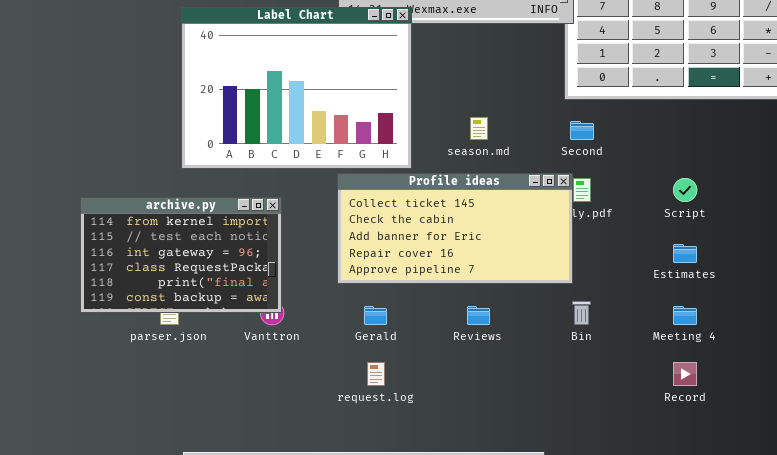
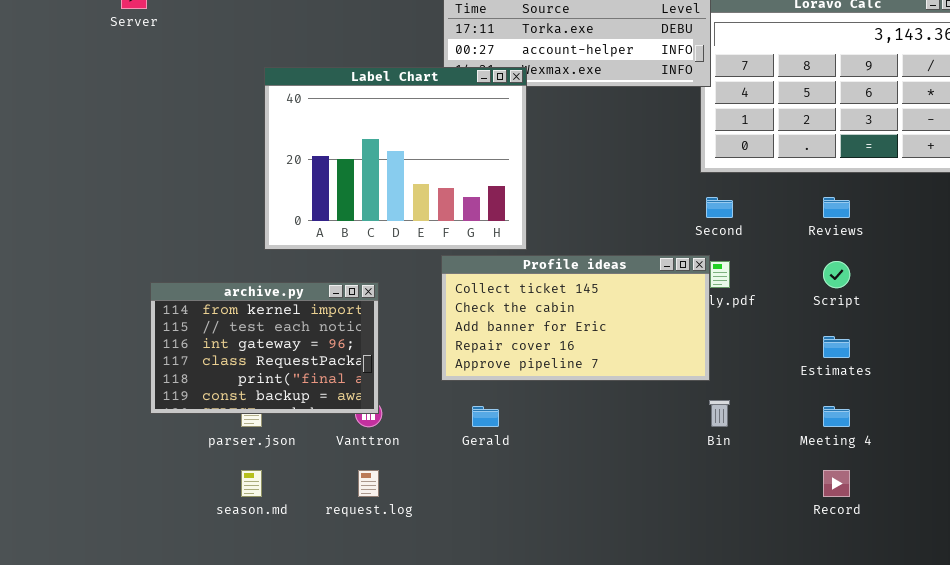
season.md: [470,117,488,140] -> [241,470,262,497], moved
Reviews: [467,306,490,325] -> [823,197,850,218], moved
request.log: [367,362,385,386] -> [358,470,379,497], moved

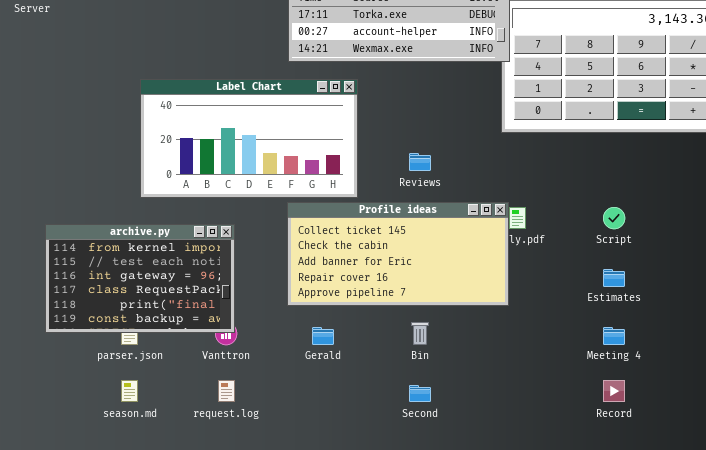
Label Chart: [264,67,527,250] -> [140,79,358,198], resized
Second: [706,197,733,218] -> [409,385,431,402], moved
Reviews: [823,197,850,218] -> [409,153,431,171], moved
Bin: [709,400,730,427] -> [411,322,429,345], moved

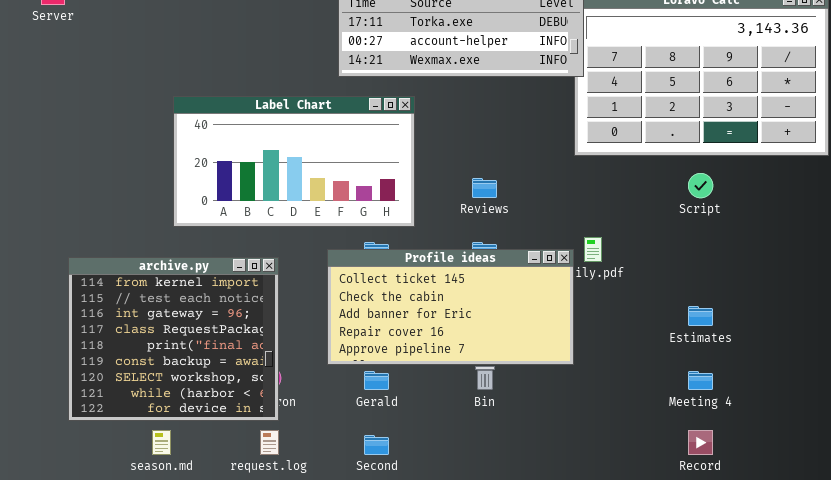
Profile ideas: [287,202,509,306] -> [327,249,574,365], moved
Script: [603,207,625,229] -> [688,173,713,198], moved
archive.py: [45,224,235,333] -> [68,257,279,421], resized
Second: [409,385,431,402] -> [364,435,389,455], moved

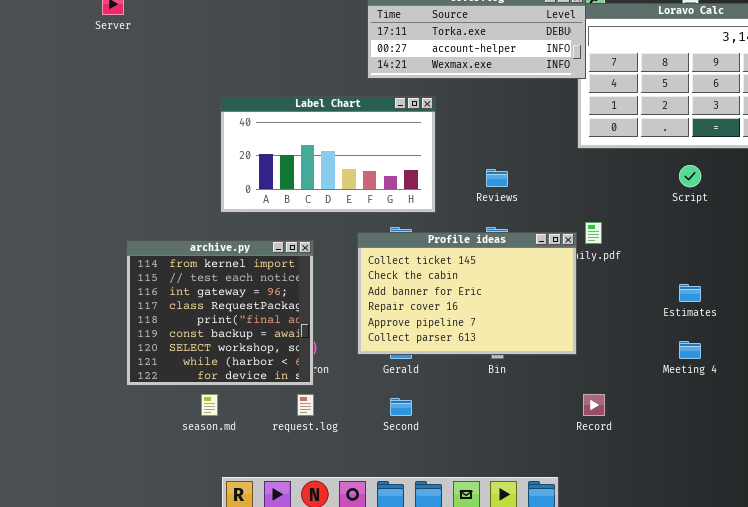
Profile ideas: [327,249,574,365] -> [357,232,577,355], resized
Record: [688,430,713,455] -> [583,394,605,416], moved

